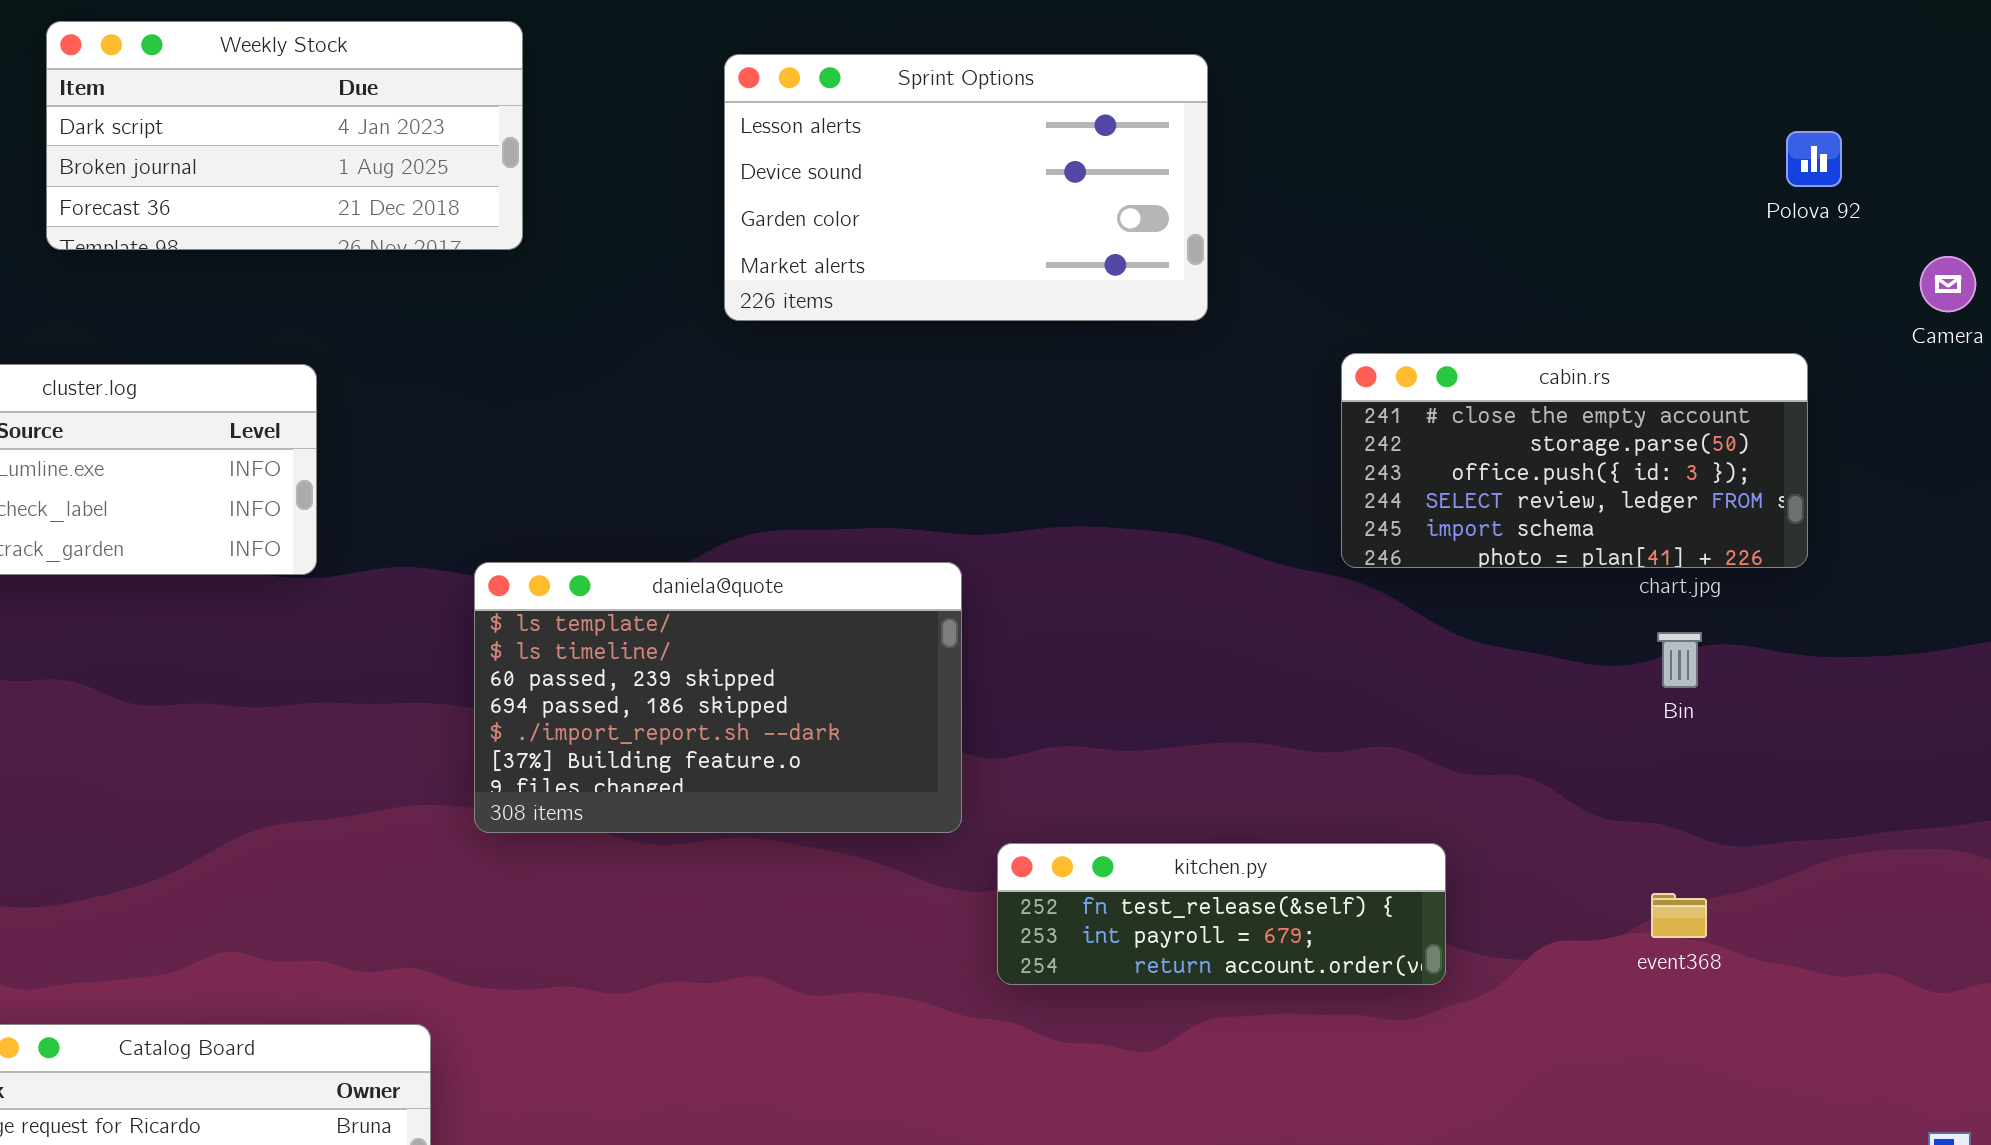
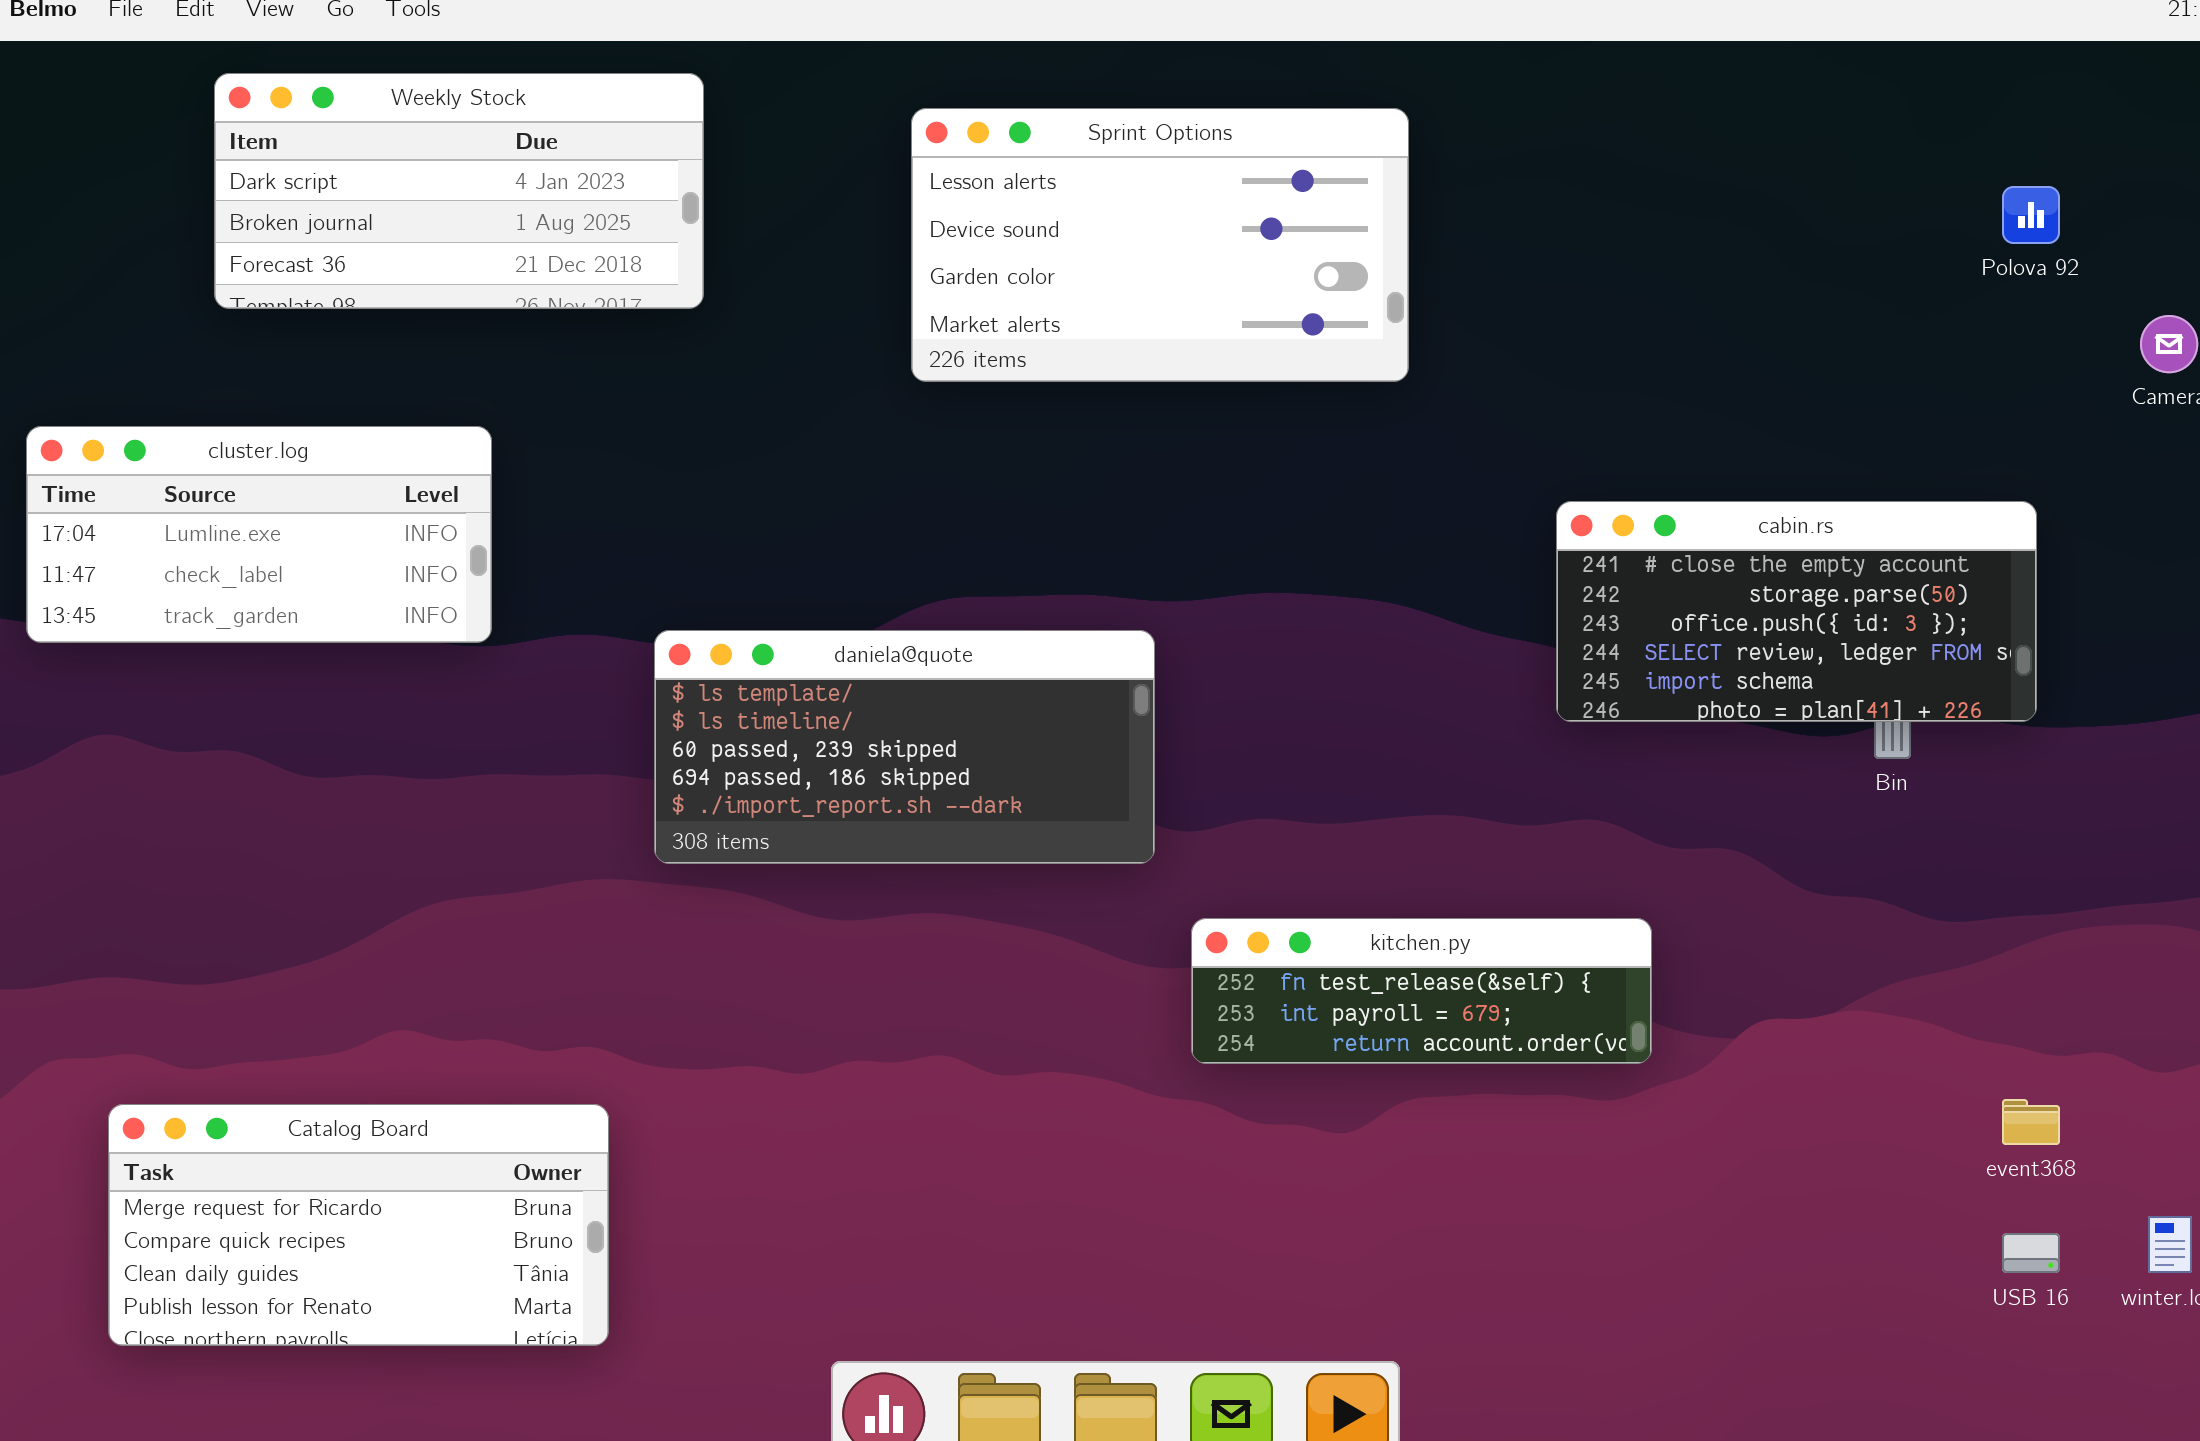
cabin.rs: [1341,353,1808,568] -> [1556,501,2037,722], moved
daniela@quote: [474,562,962,833] -> [654,630,1155,864], resized
event368: [1651,893,1707,938] -> [2002,1099,2060,1145], moved

